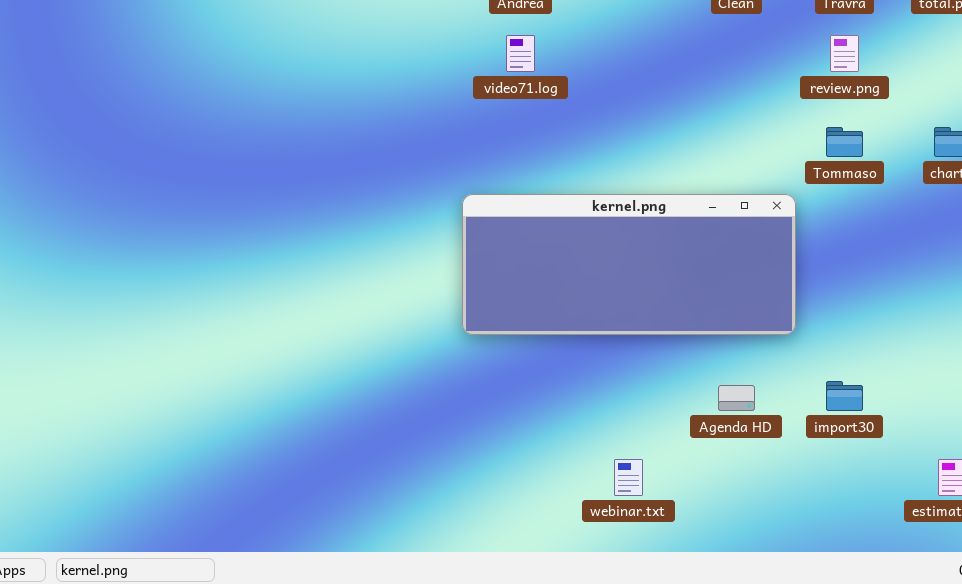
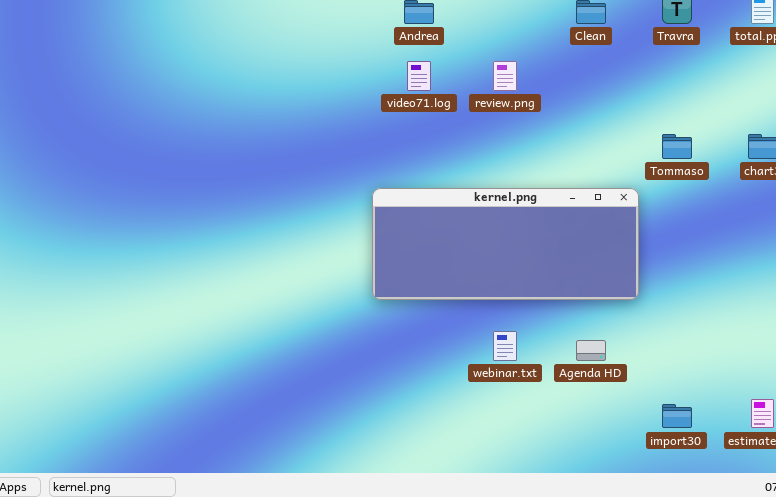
review.png: [830,35,859,72] -> [493,61,517,91], moved
import30: [826,381,863,411] -> [662,404,692,428], moved
webinar.txt: [614,459,643,496] -> [493,331,517,361], moved

